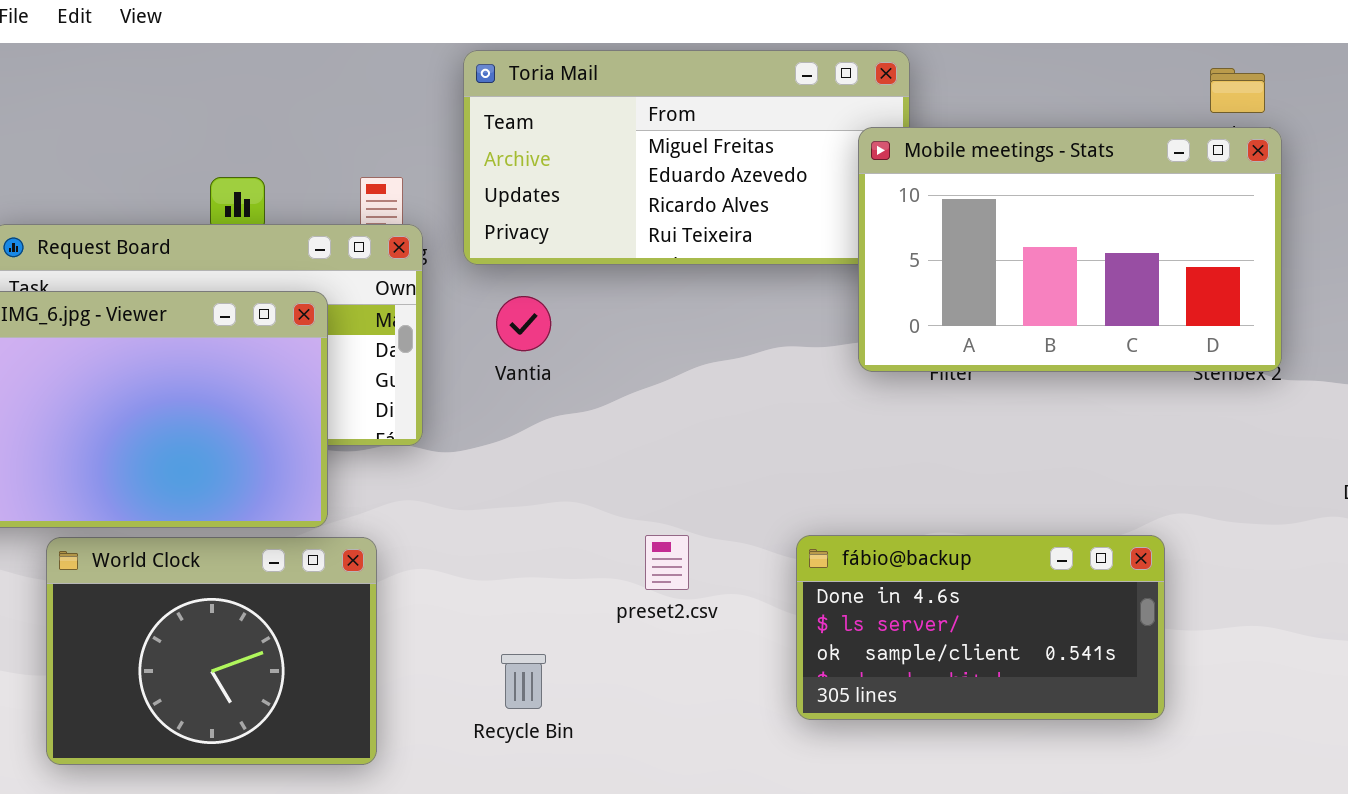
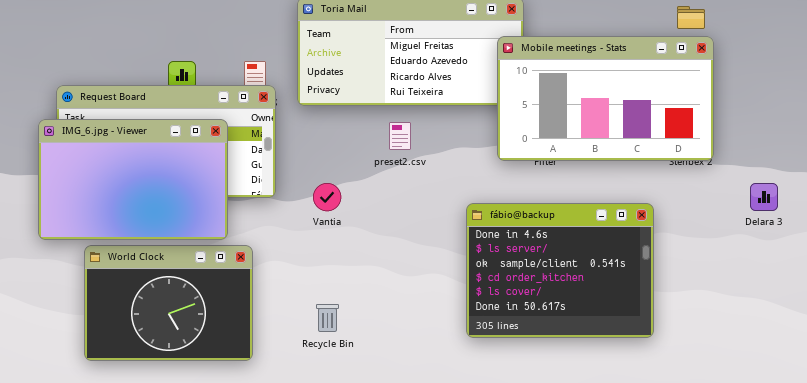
Vantia: [496,296,551,351] -> [313,183,341,211], moved
preset2.csv: [645,535,689,590] -> [389,122,411,150], moved
fábio@backup: [796,535,1165,720] -> [466,203,654,338], resized

